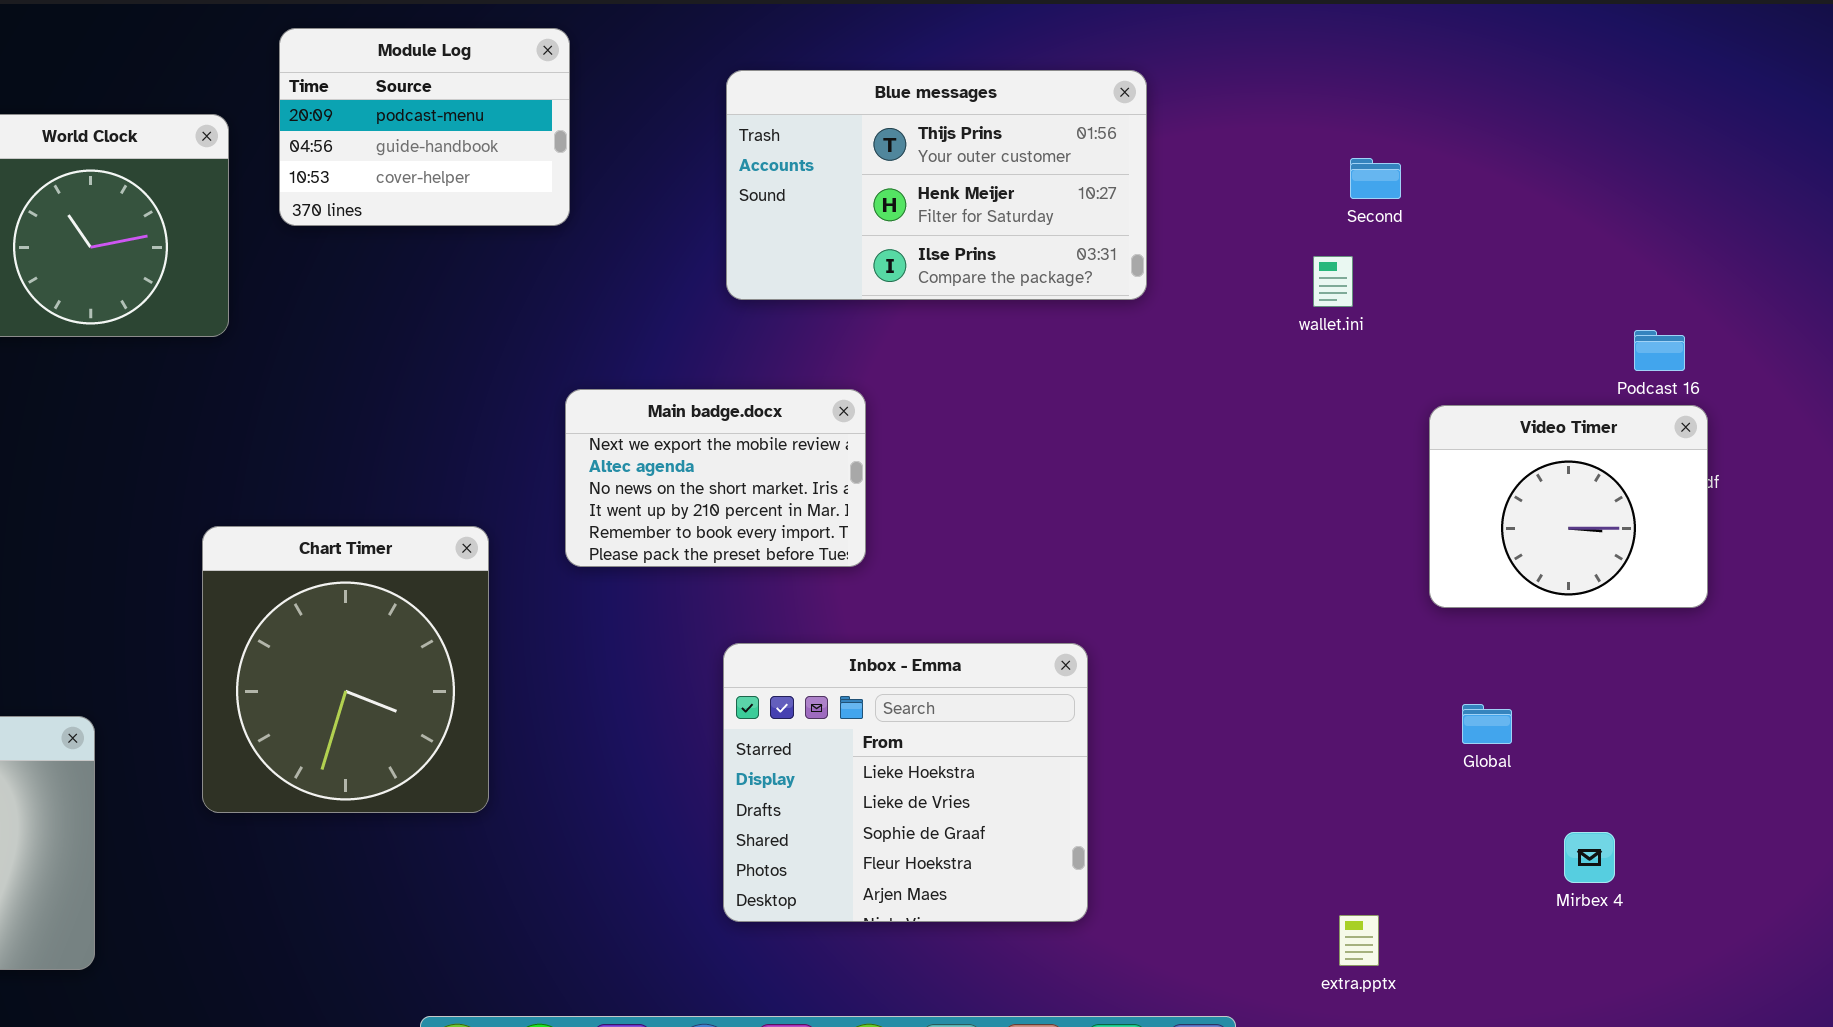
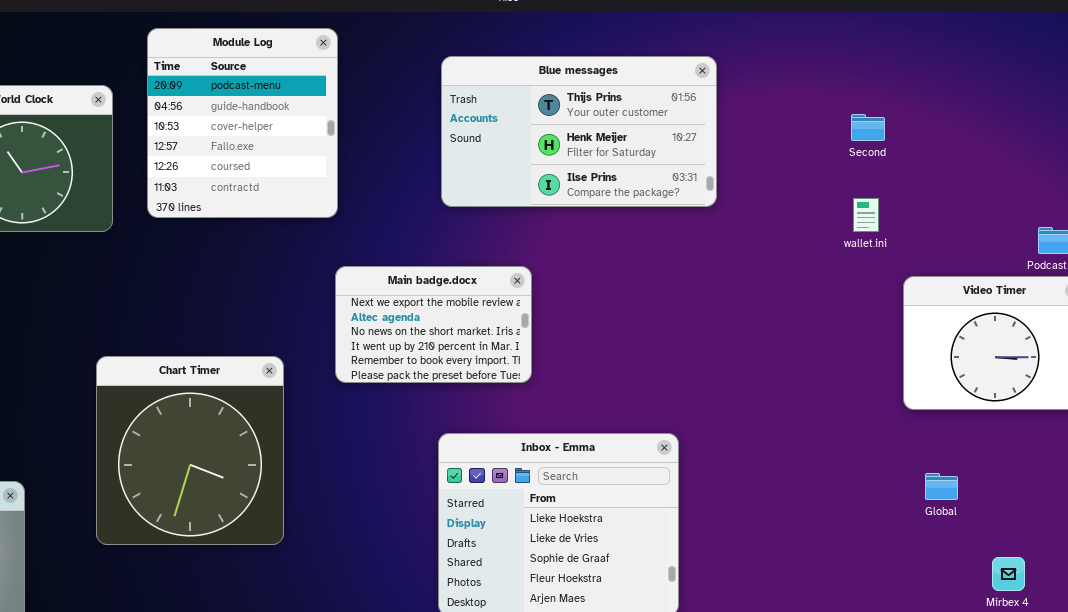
Module Log: [279,28,570,226] -> [147,28,338,218], resized
wallet.ini: [1313,256,1353,307] -> [853,198,879,232], moved

